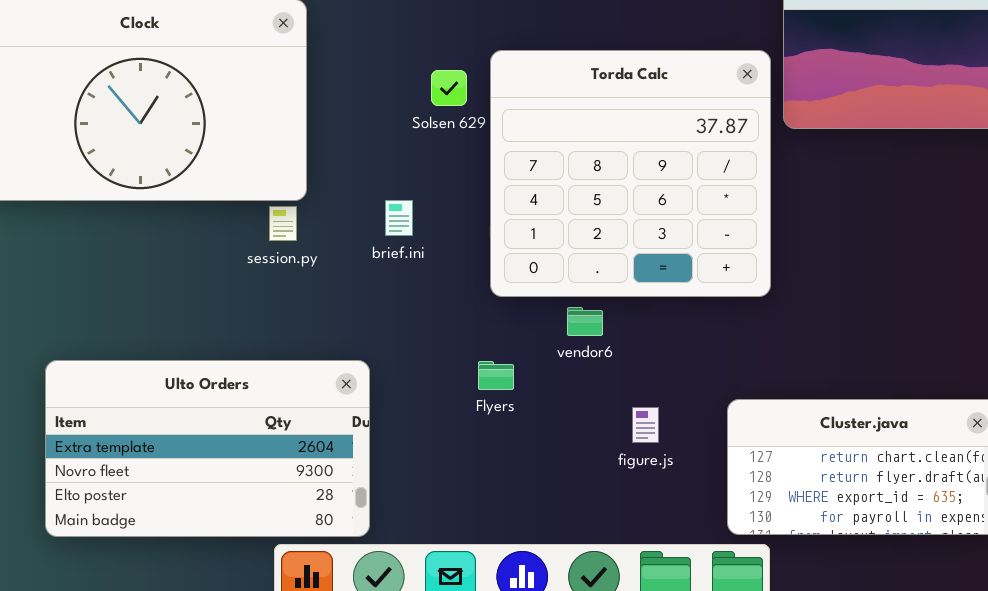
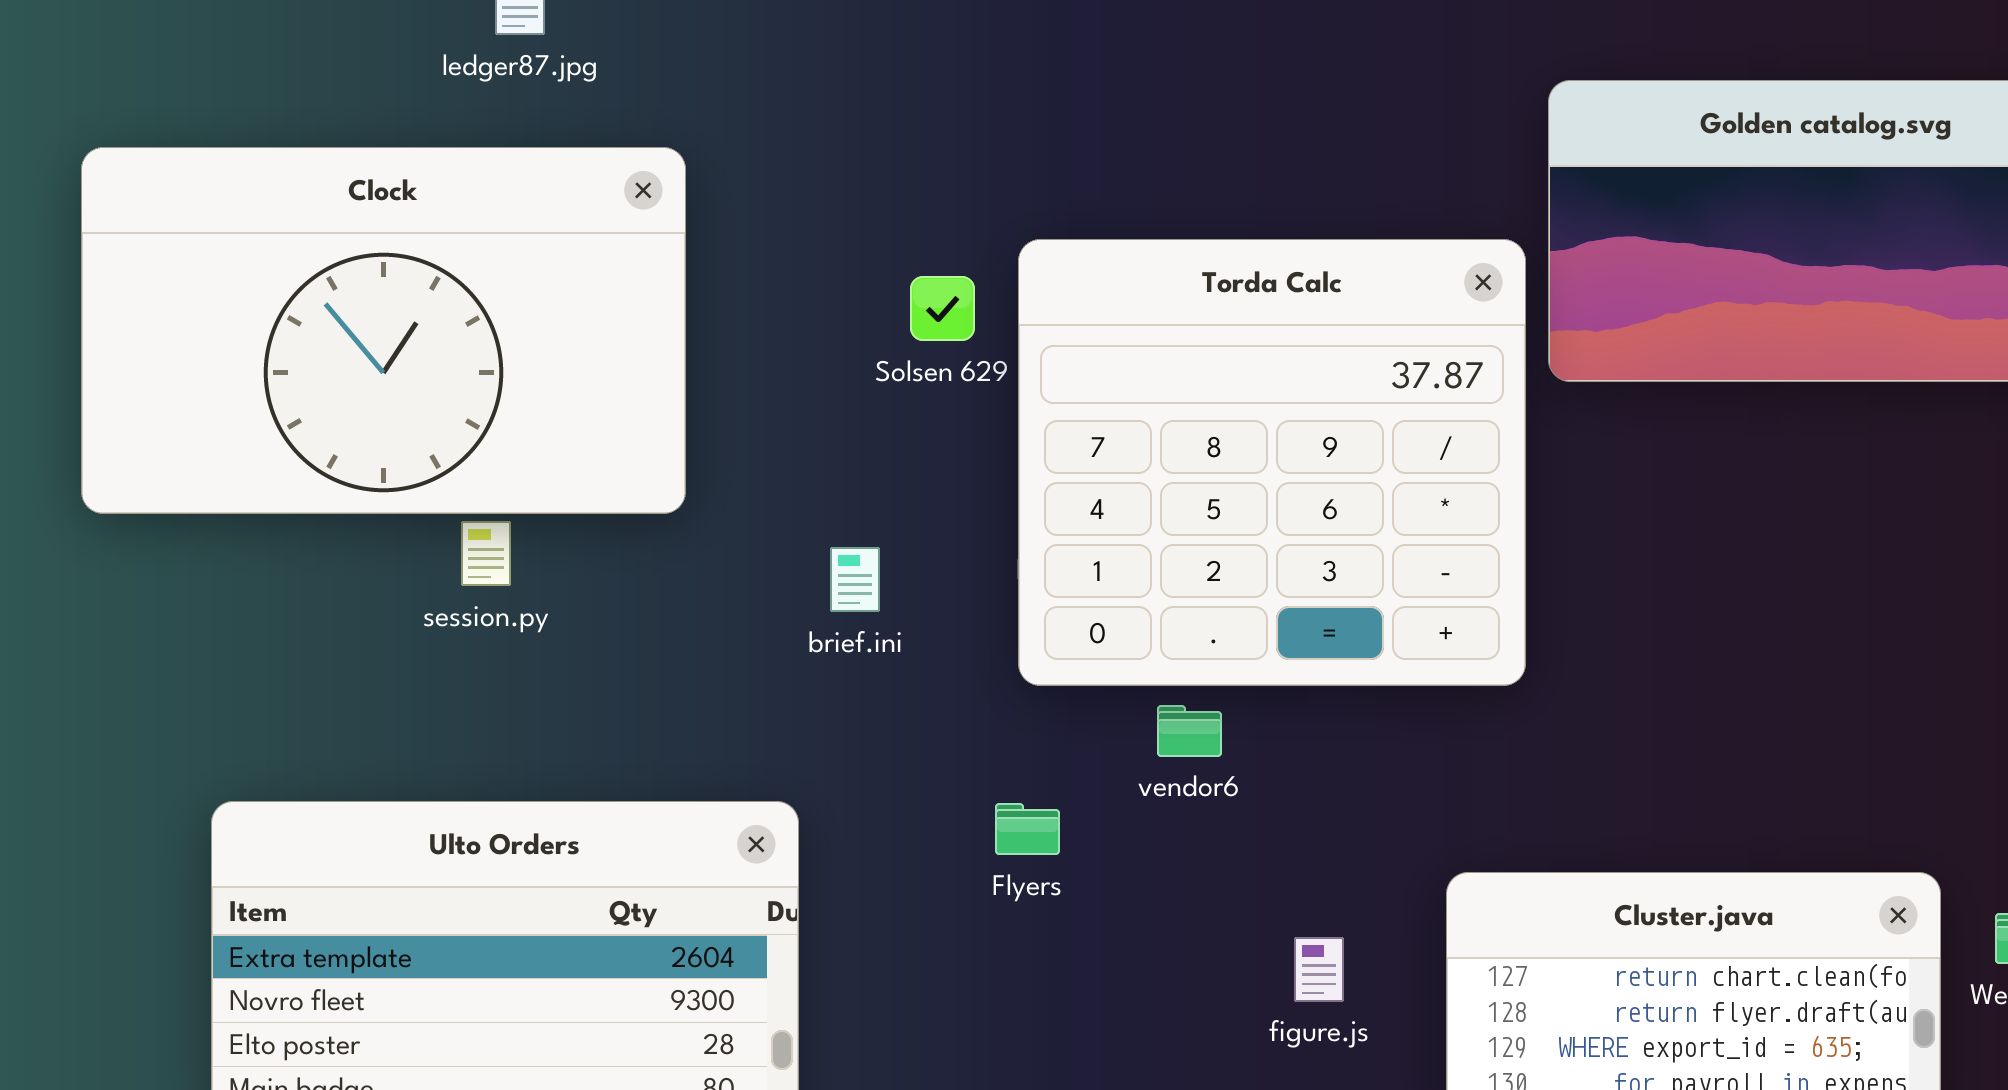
brief.ini: [385,200,413,236] -> [830,547,880,612], moved
session.py: [269,206,297,241] -> [461,521,511,586], moved
figure.js: [632,407,659,443] -> [1294,937,1344,1002], moved

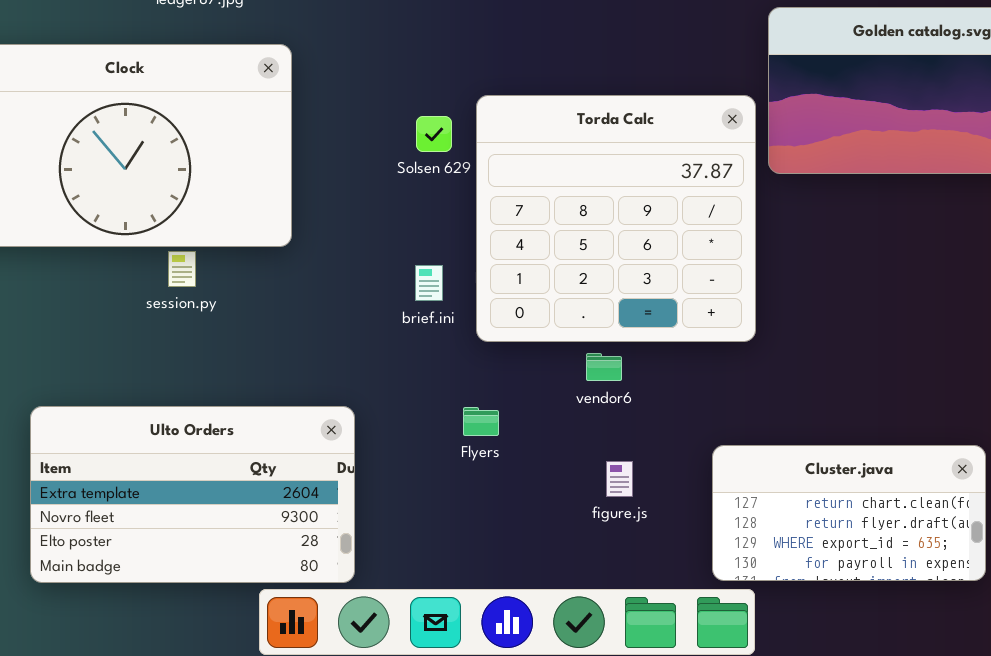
brief.ini: [830,547,880,612] -> [415,265,443,301], moved
vendor6: [1157,705,1222,757] -> [586,353,622,381], moved
figure.js: [1294,937,1344,1002] -> [606,461,633,497], moved

